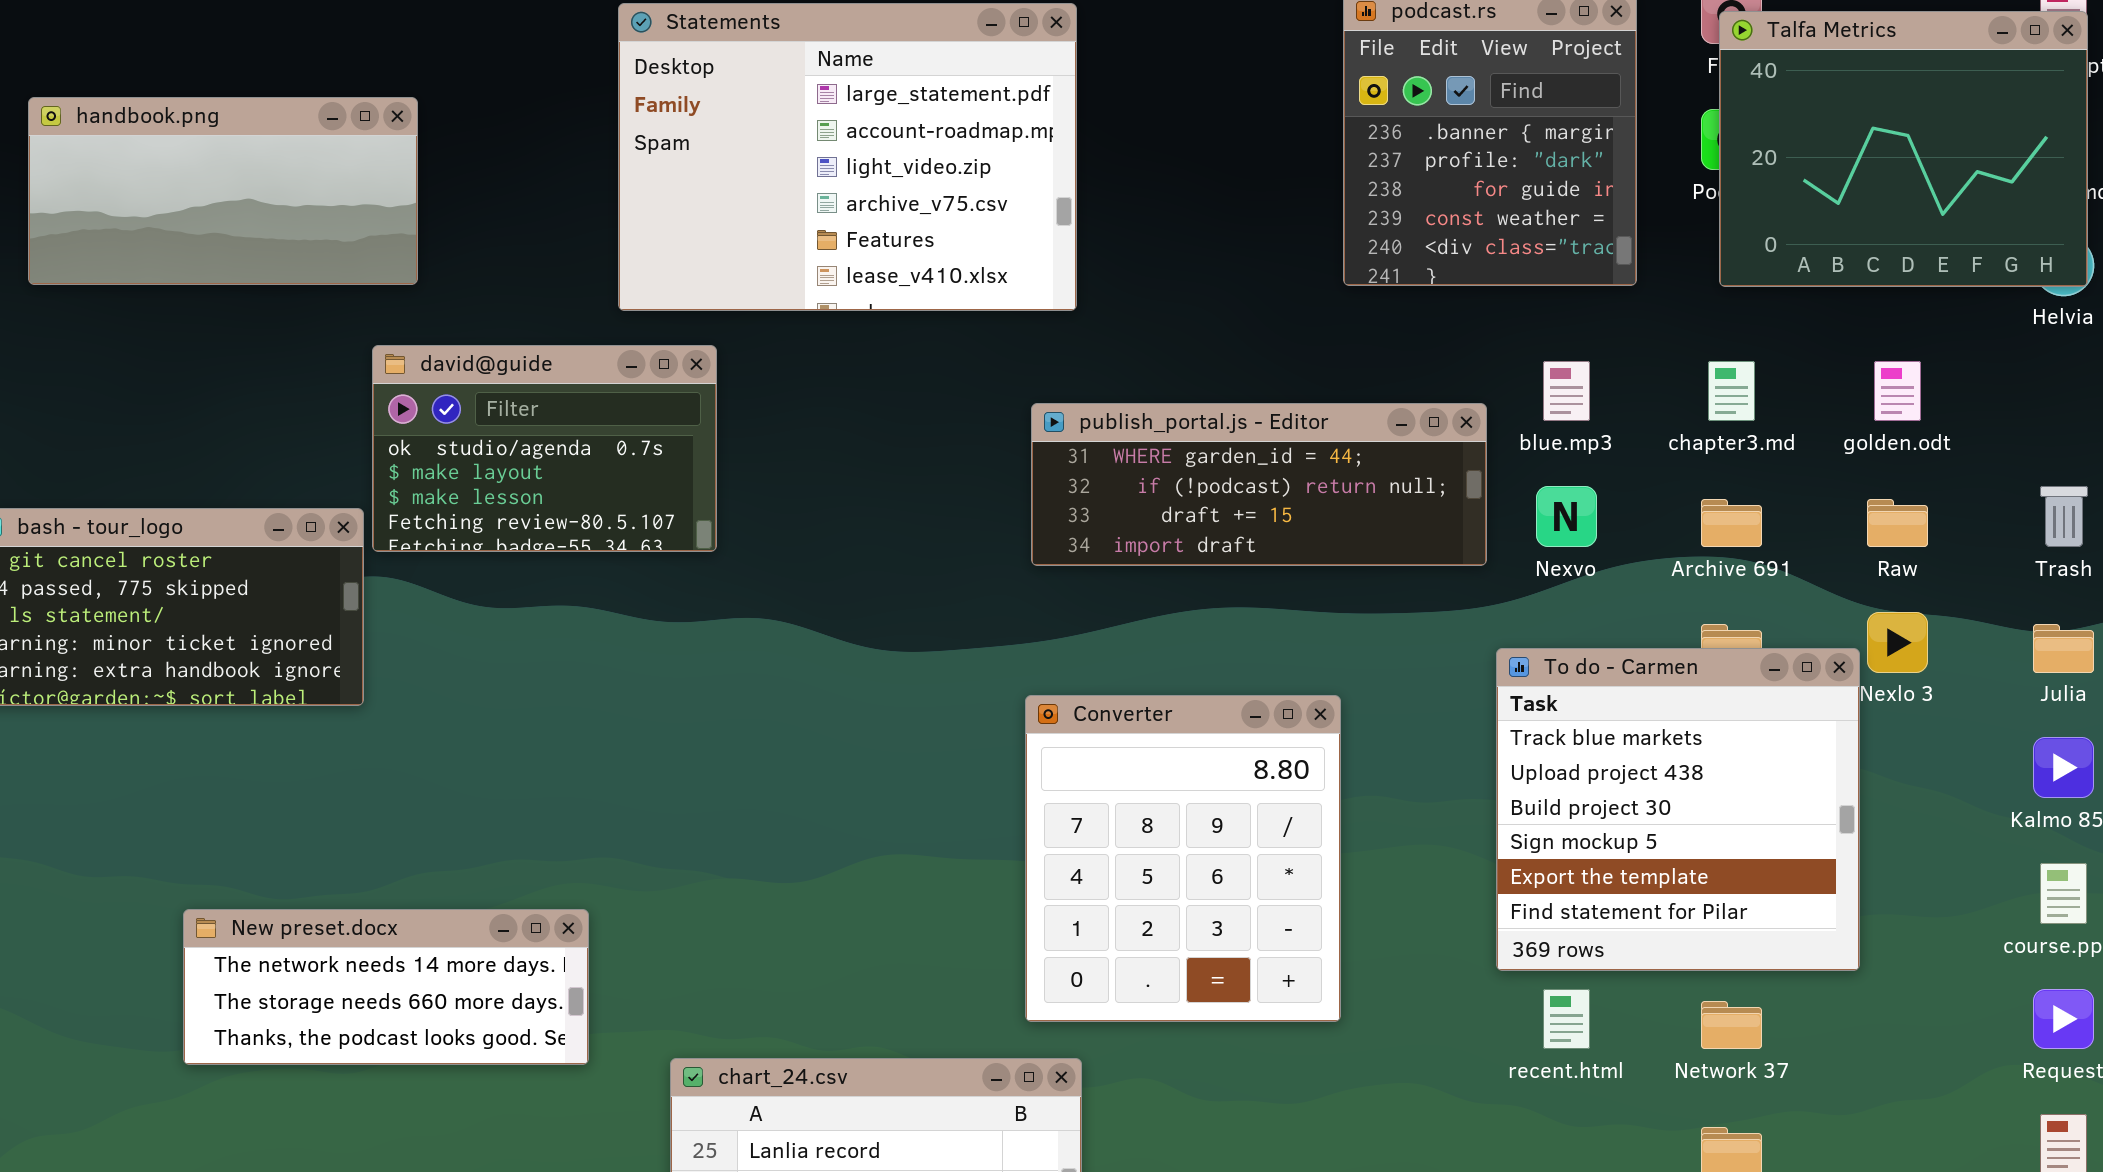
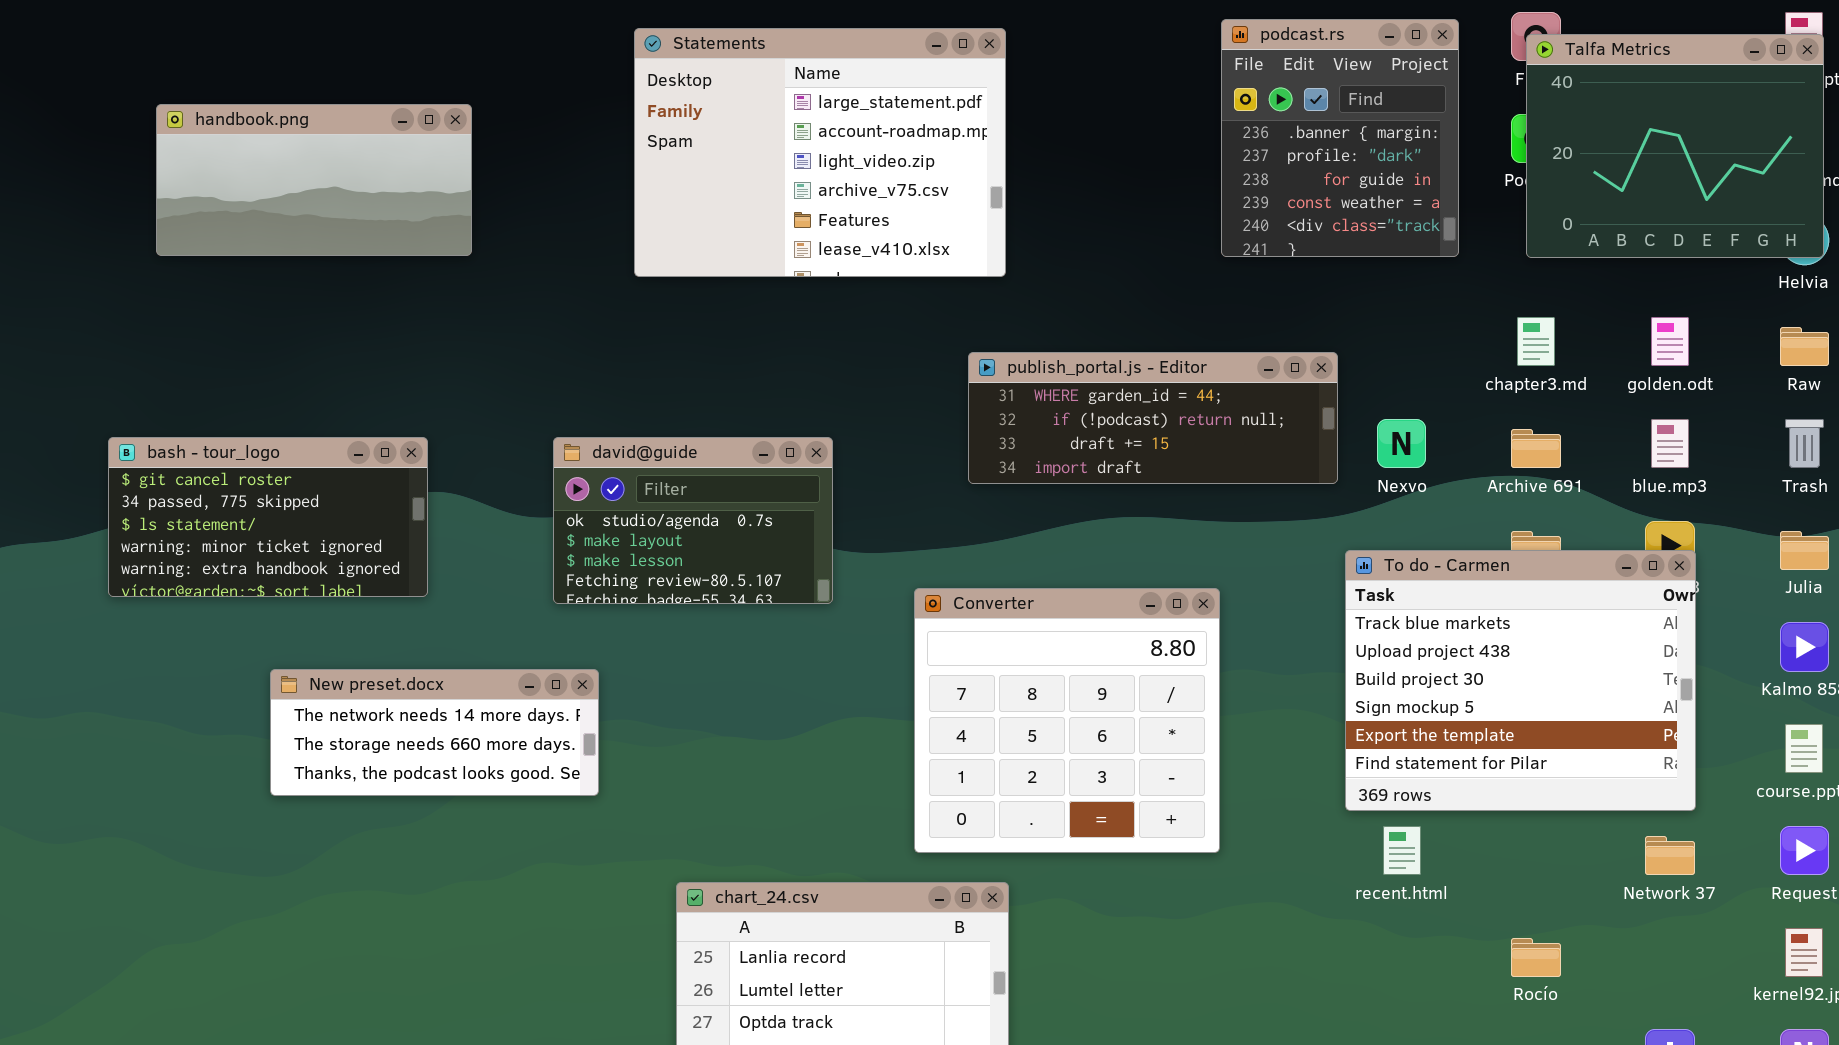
david@guide: [372,345,717,552] -> [553,437,833,604], moved
blue.mp3: [1543,361,1590,421] -> [1651,419,1689,468], moved
Raw: [1867,499,1928,547] -> [1780,327,1829,366], moved
To do - Carmen: [1496,648,1860,971] -> [1345,550,1696,811], resized
Converter: [1025,695,1341,1022] -> [914,588,1220,853], resized
New preset.docx: [183,909,589,1065] -> [270,669,599,796], moved
Network 37: [1701,1001,1762,1049] -> [1645,836,1695,875], moved

